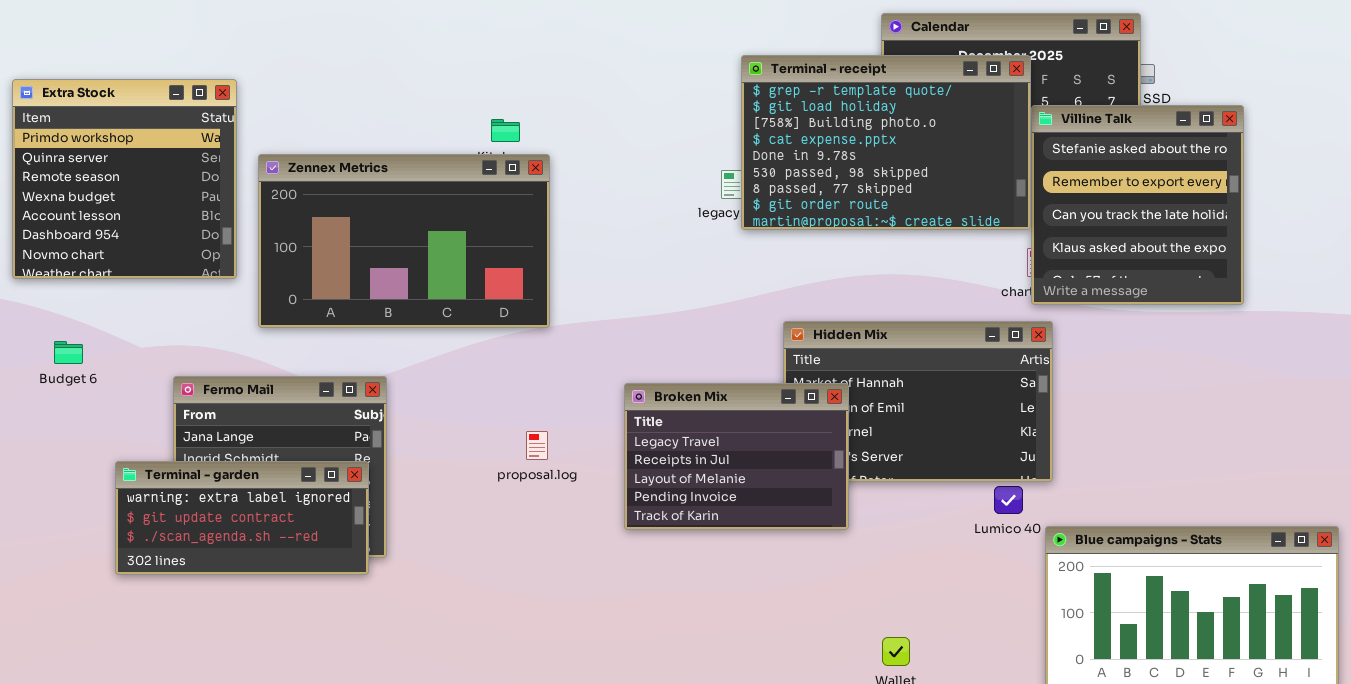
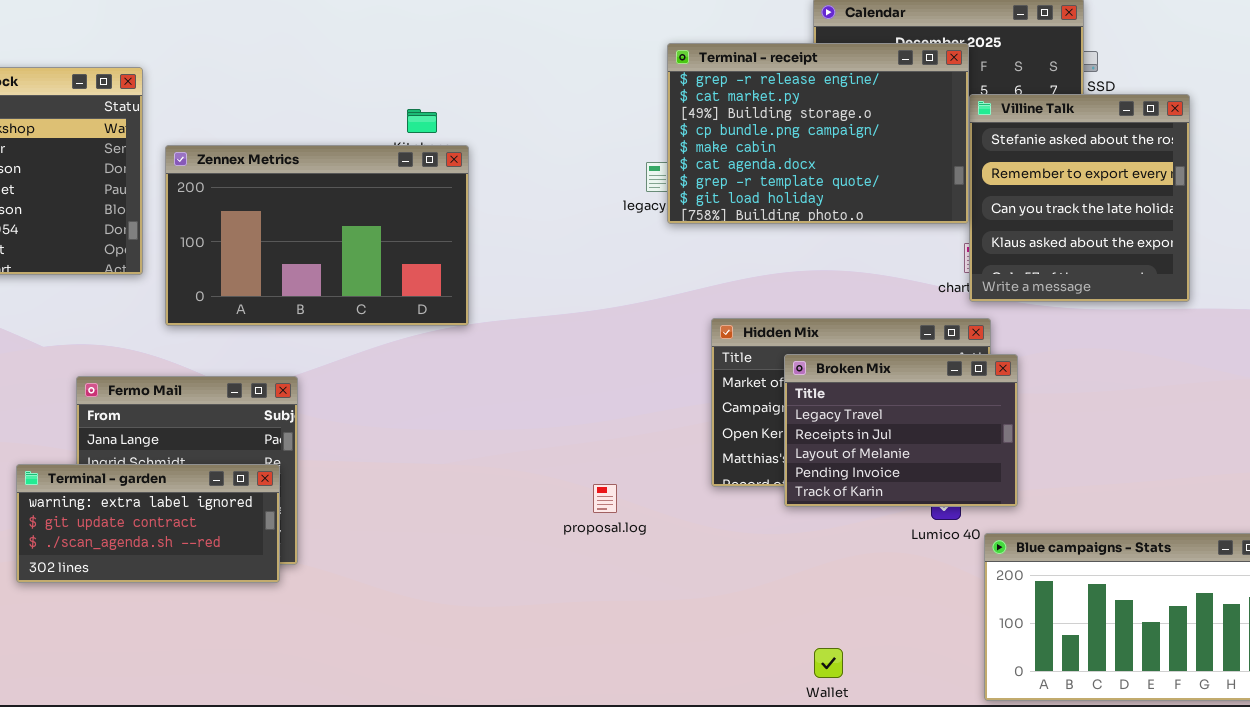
Terminal - receipt: [741,55,1031,230] -> [667,43,969,224], scrolled up 6 rows
Broken Mix: [624,383,849,530] -> [784,354,1018,507], moved
proposal.log: [526,431,548,460] -> [593,484,617,513], moved

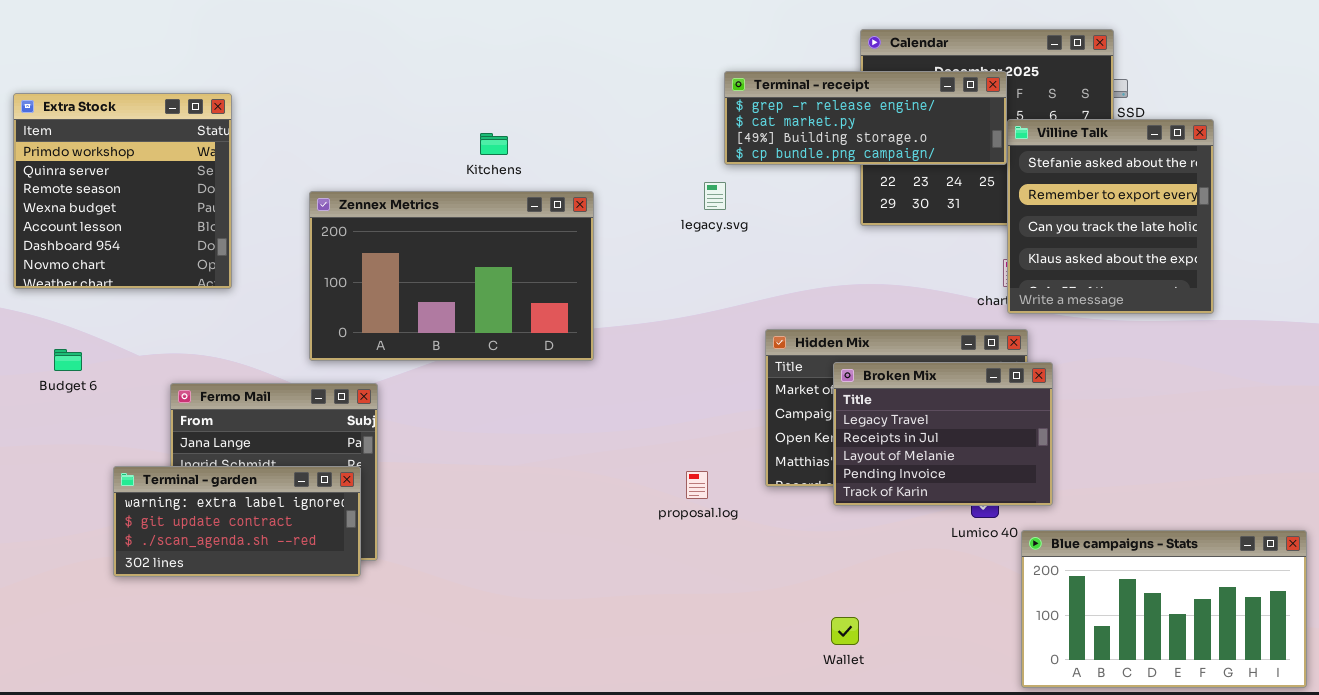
Terminal - receipt: [667,43,969,224] -> [724,71,1007,165], resized
Zennex Metrics: [165,145,469,326] -> [309,191,594,361], moved
proposal.log: [593,484,617,513] -> [686,471,708,499], moved
Wallet: [814,648,843,678] -> [831,617,859,645], moved

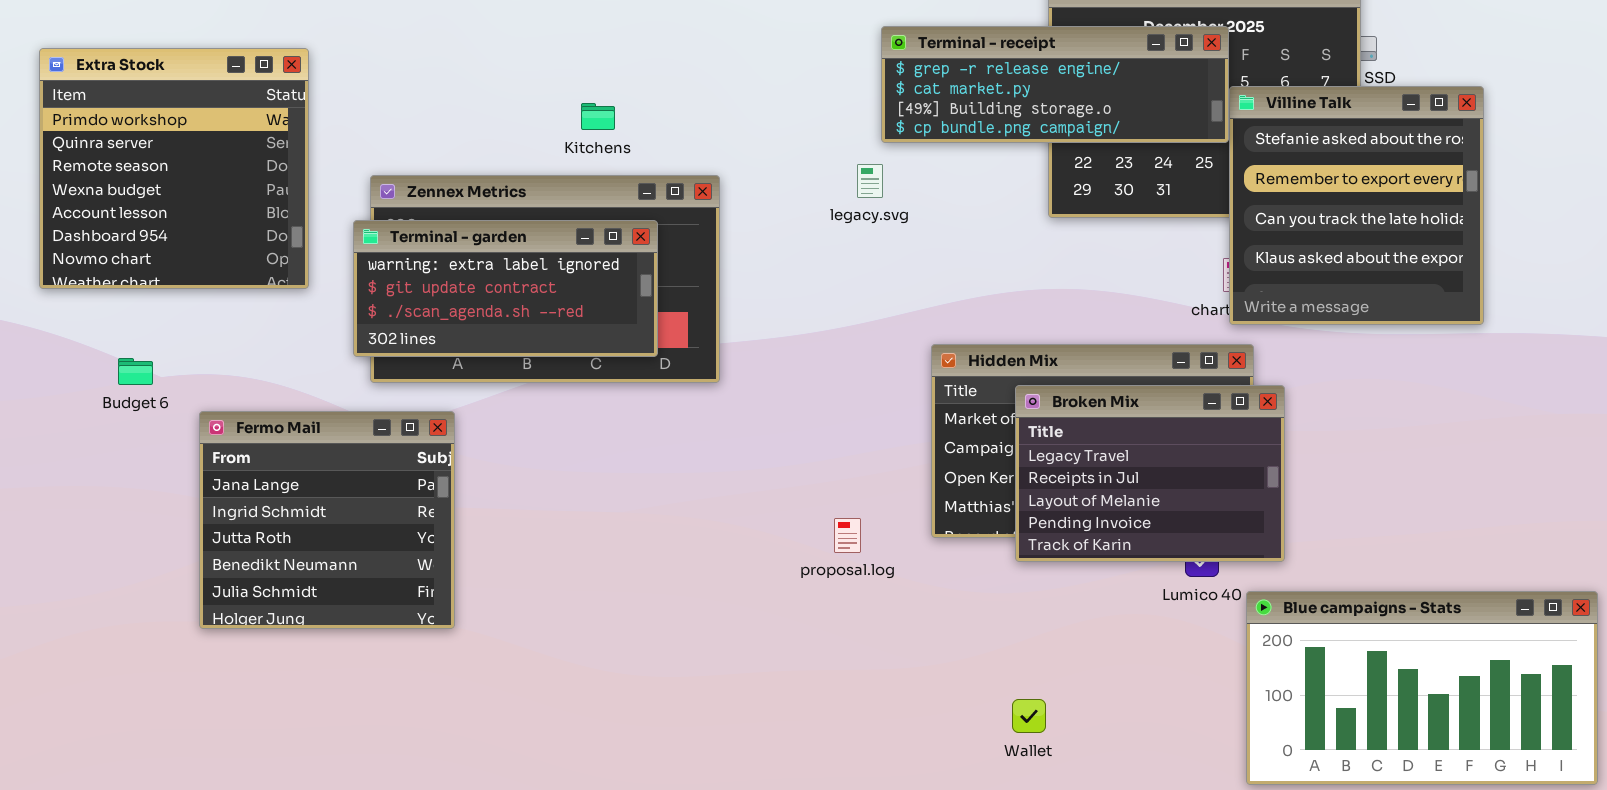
Extra Stock: [13,93,232,289] -> [39,48,309,289], moved
Budget 6: [54,349,82,371] -> [118,358,153,385], moved
Terminal - garden: [113,466,361,577] -> [353,220,658,357], moved

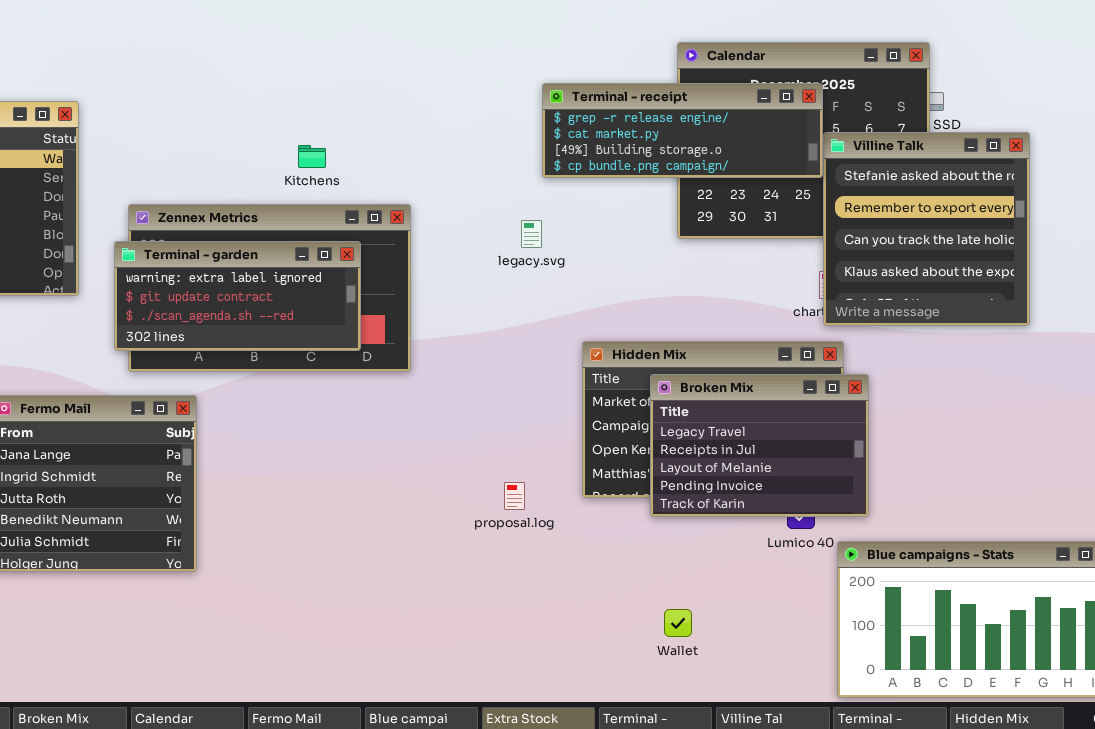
legacy.svg: [857,164,883,198] -> [521,220,542,248], moved
Wallet: [1012,699,1046,733] -> [664,609,692,637], moved

